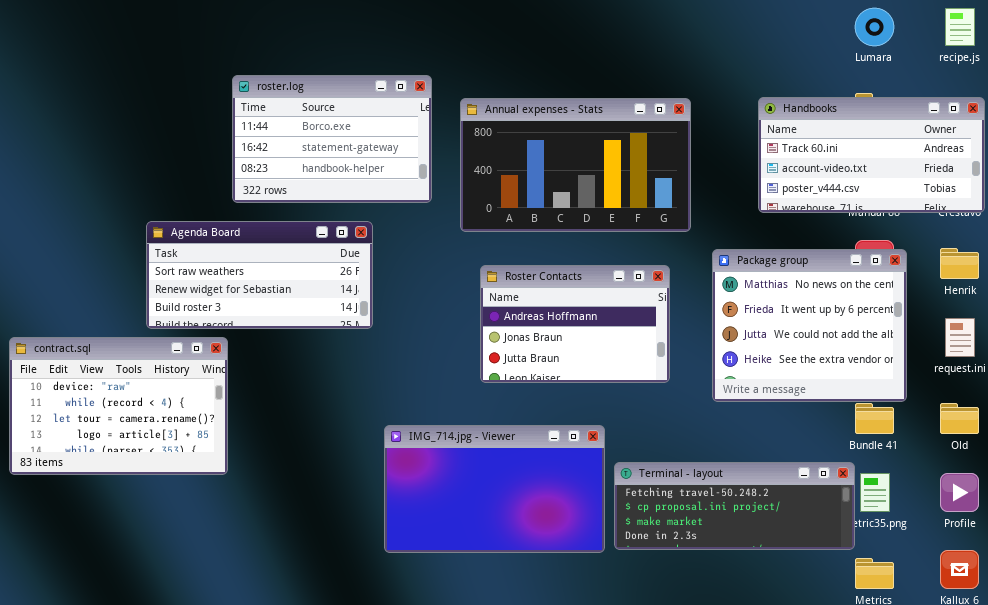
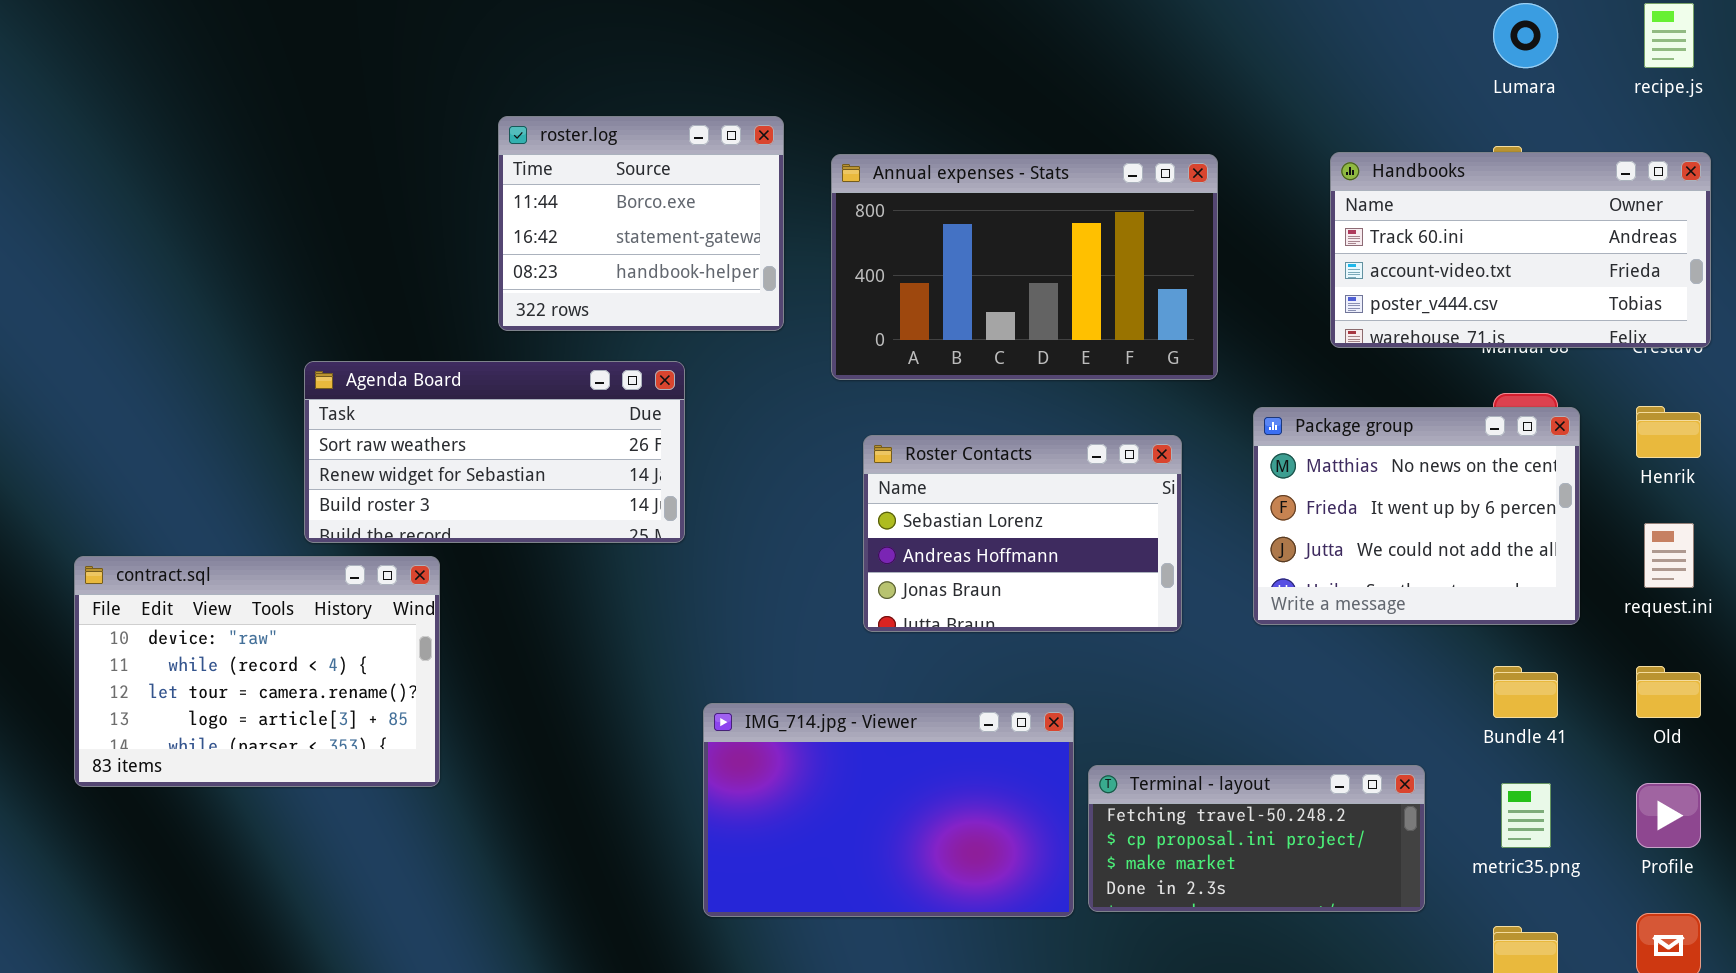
roster.log: [232,75,432,203] -> [498,116,784,331], resized
Package group: [712,249,907,402] -> [1253,407,1580,625], resized
Roster Contacts: [480,265,670,383] -> [863,435,1182,632], scrolled up 1 row
Terminal - layout: [614,462,855,550] -> [1088,765,1425,912], resized

